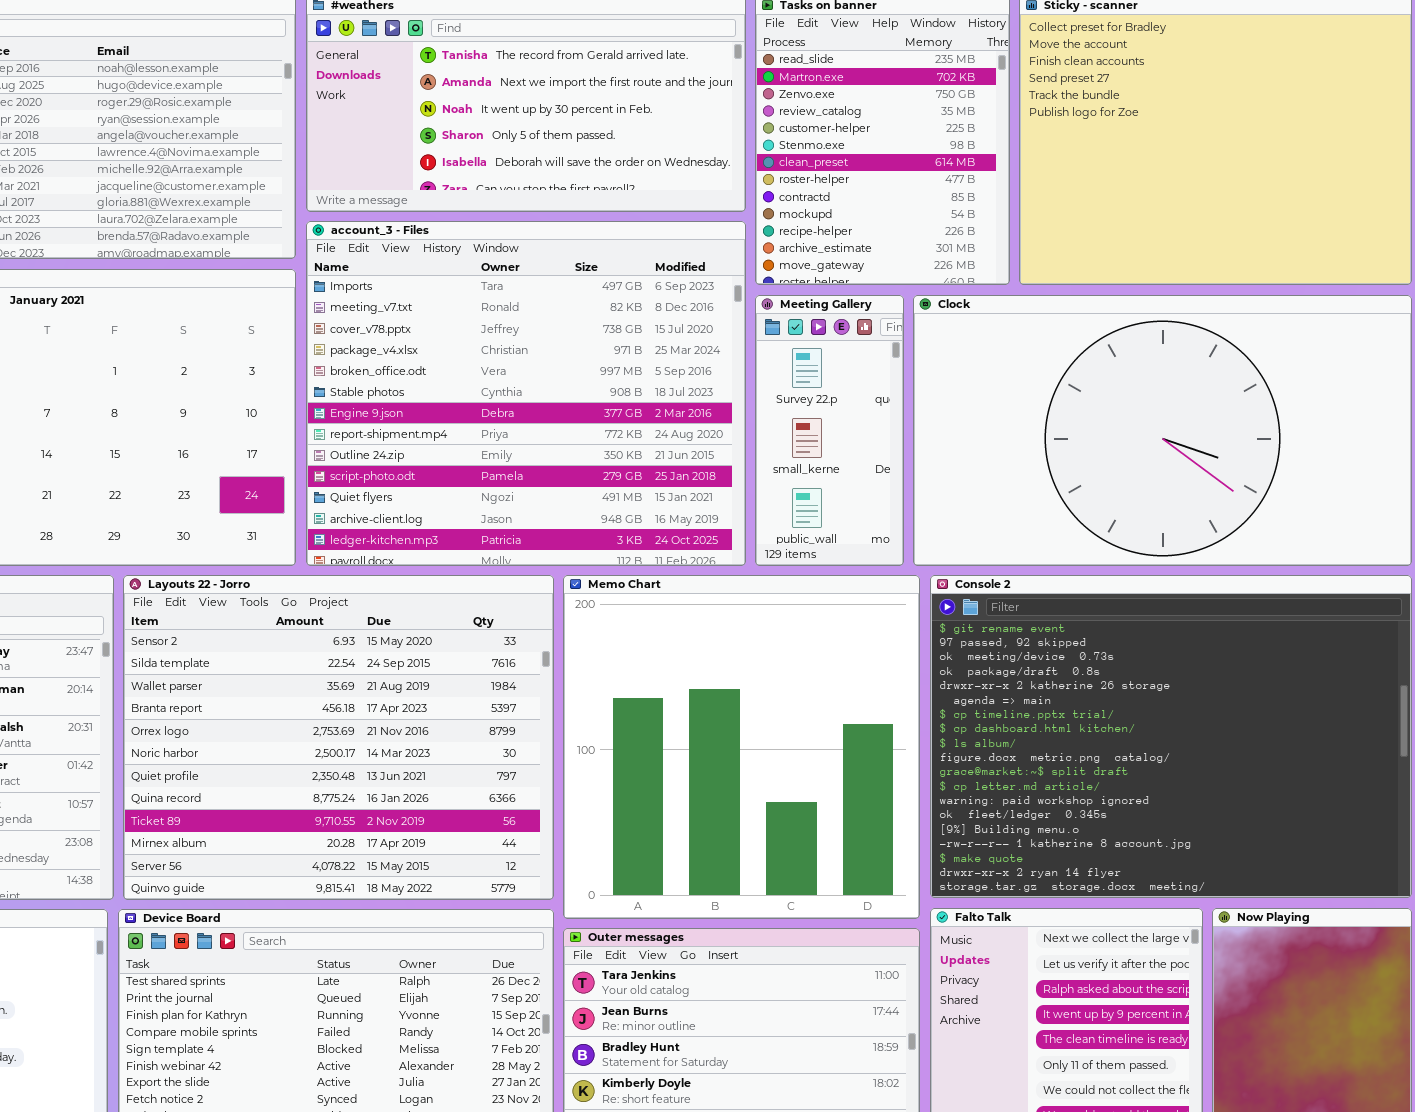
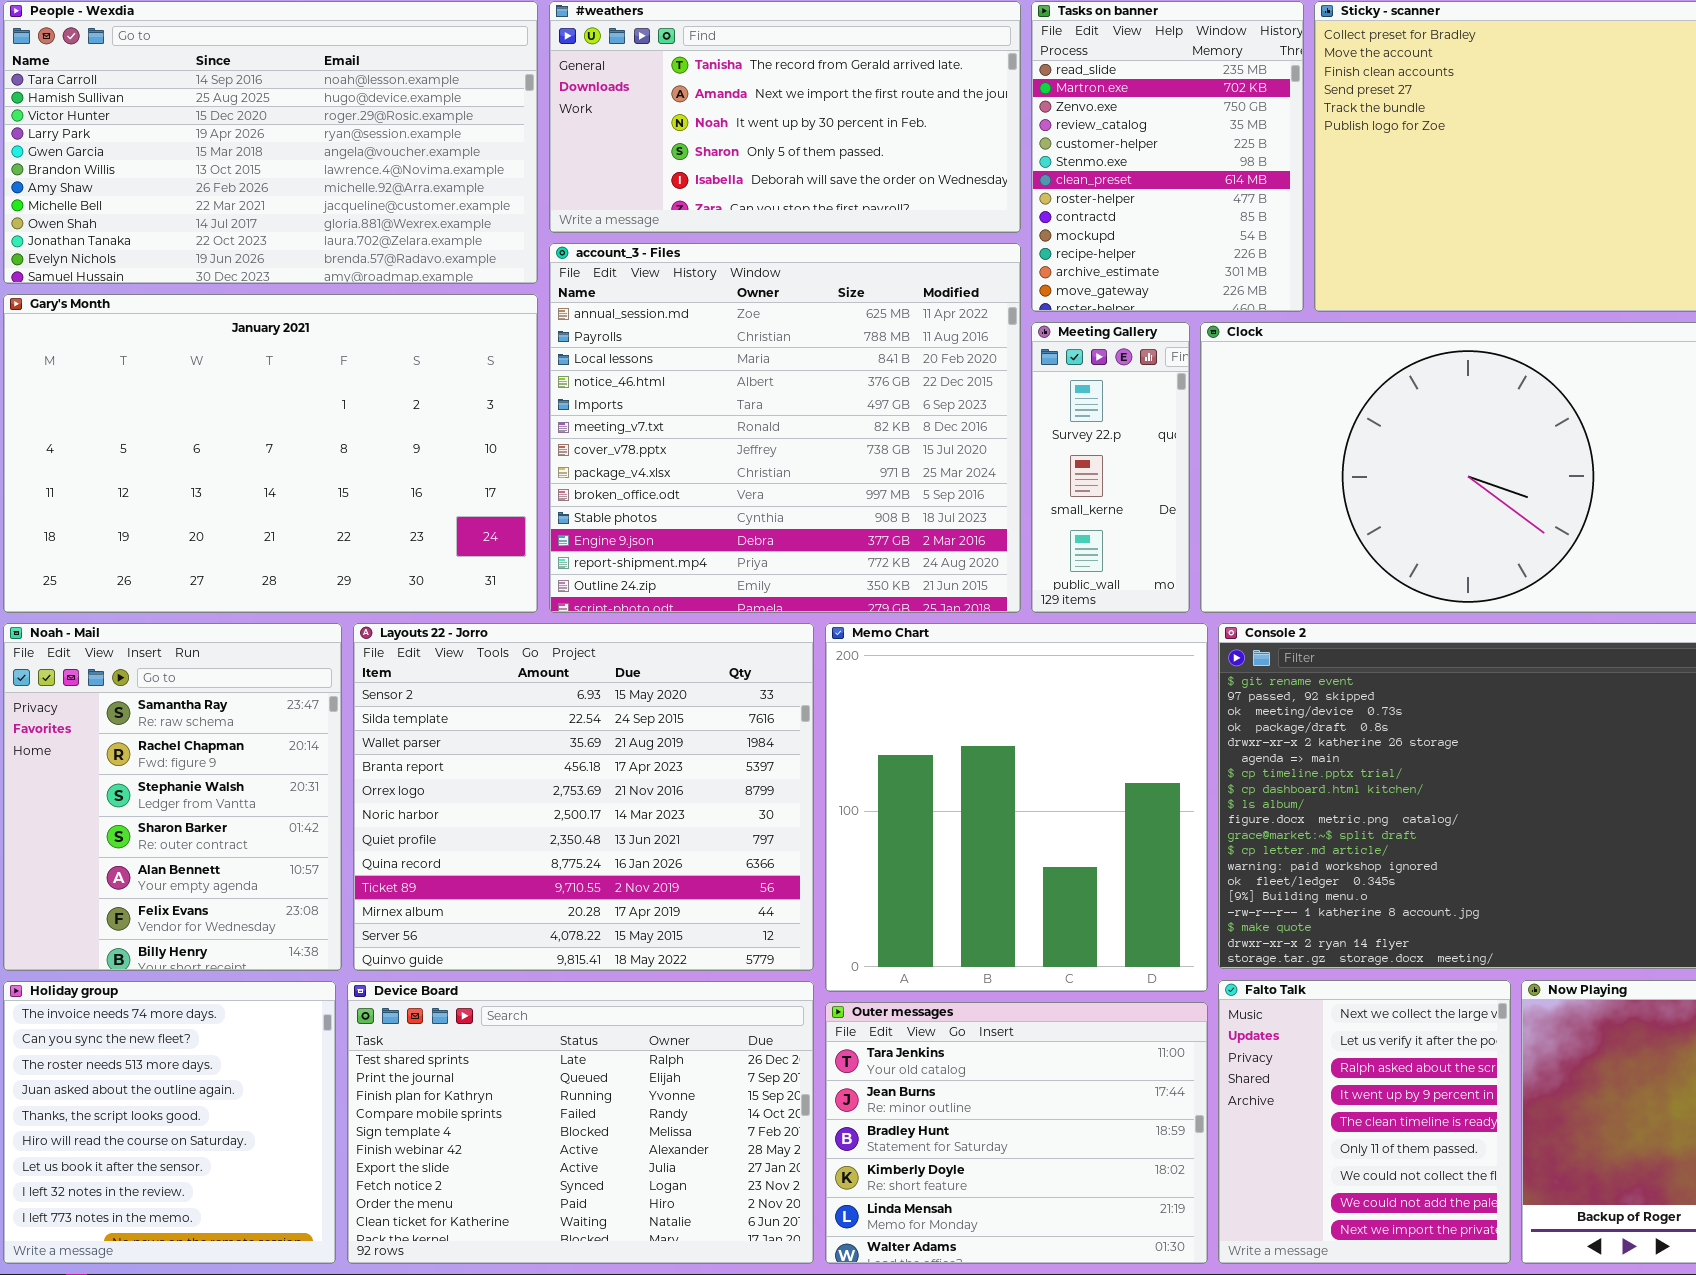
account_3 - Files: [306,221,746,566] -> [549,243,1021,613], scrolled up 4 rows

